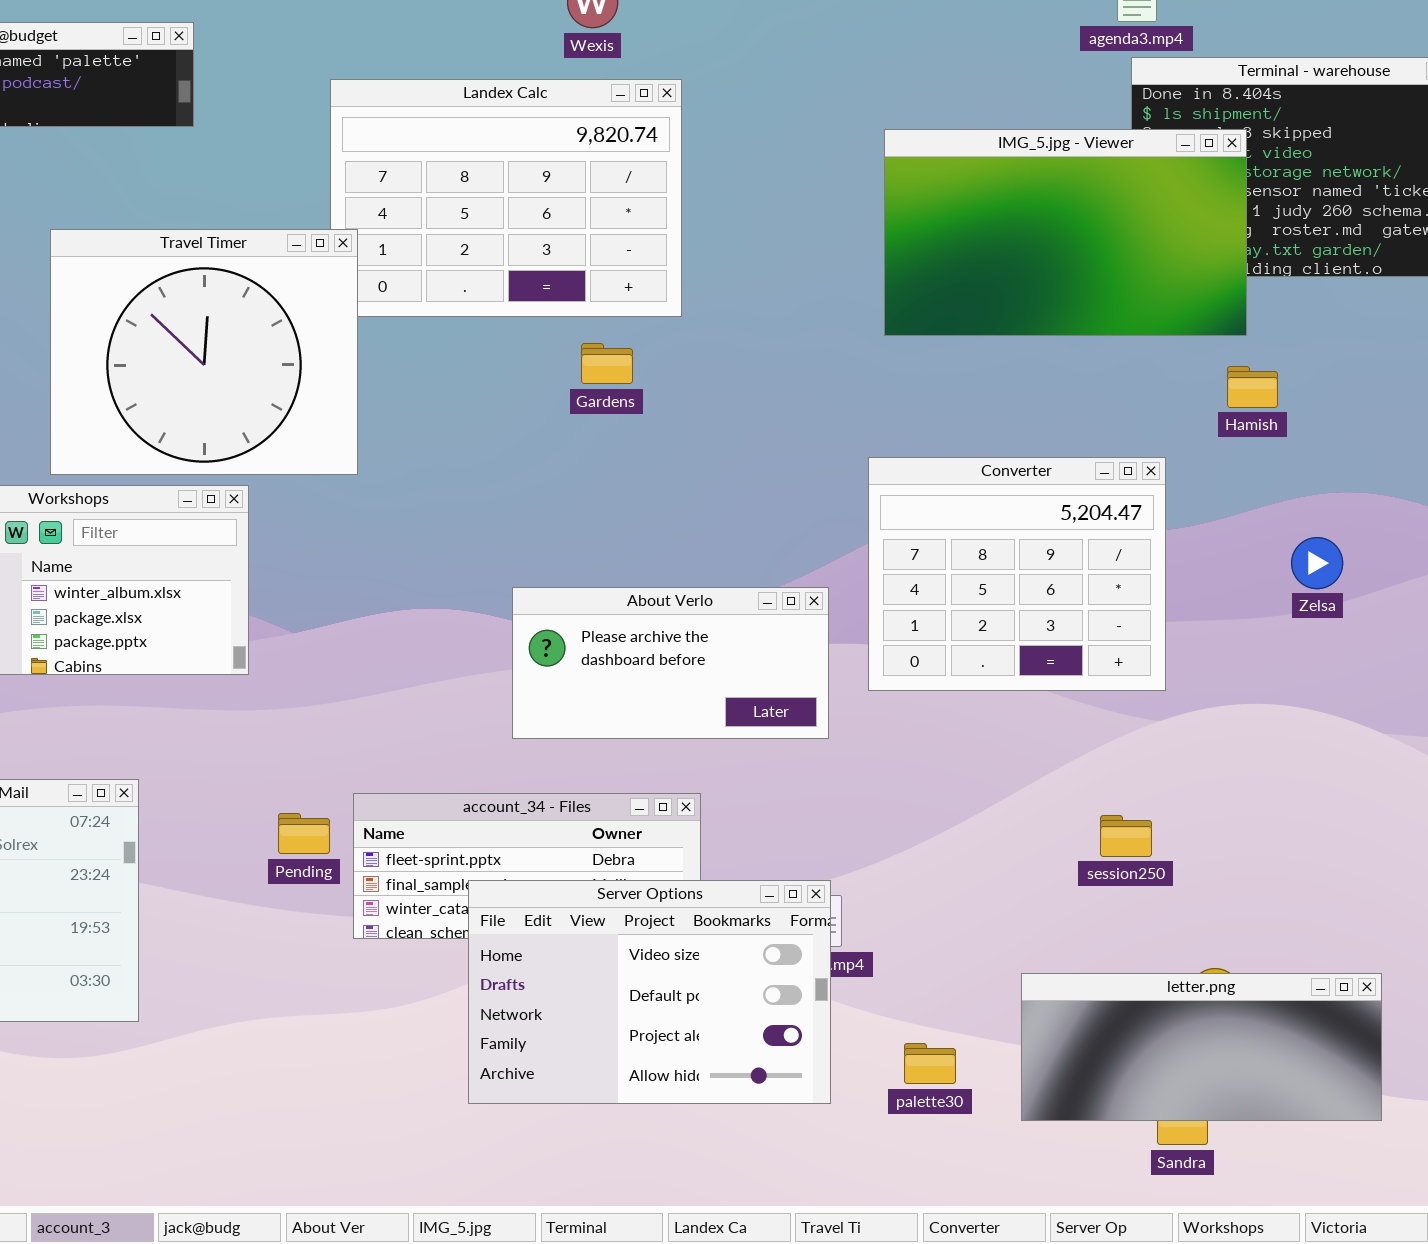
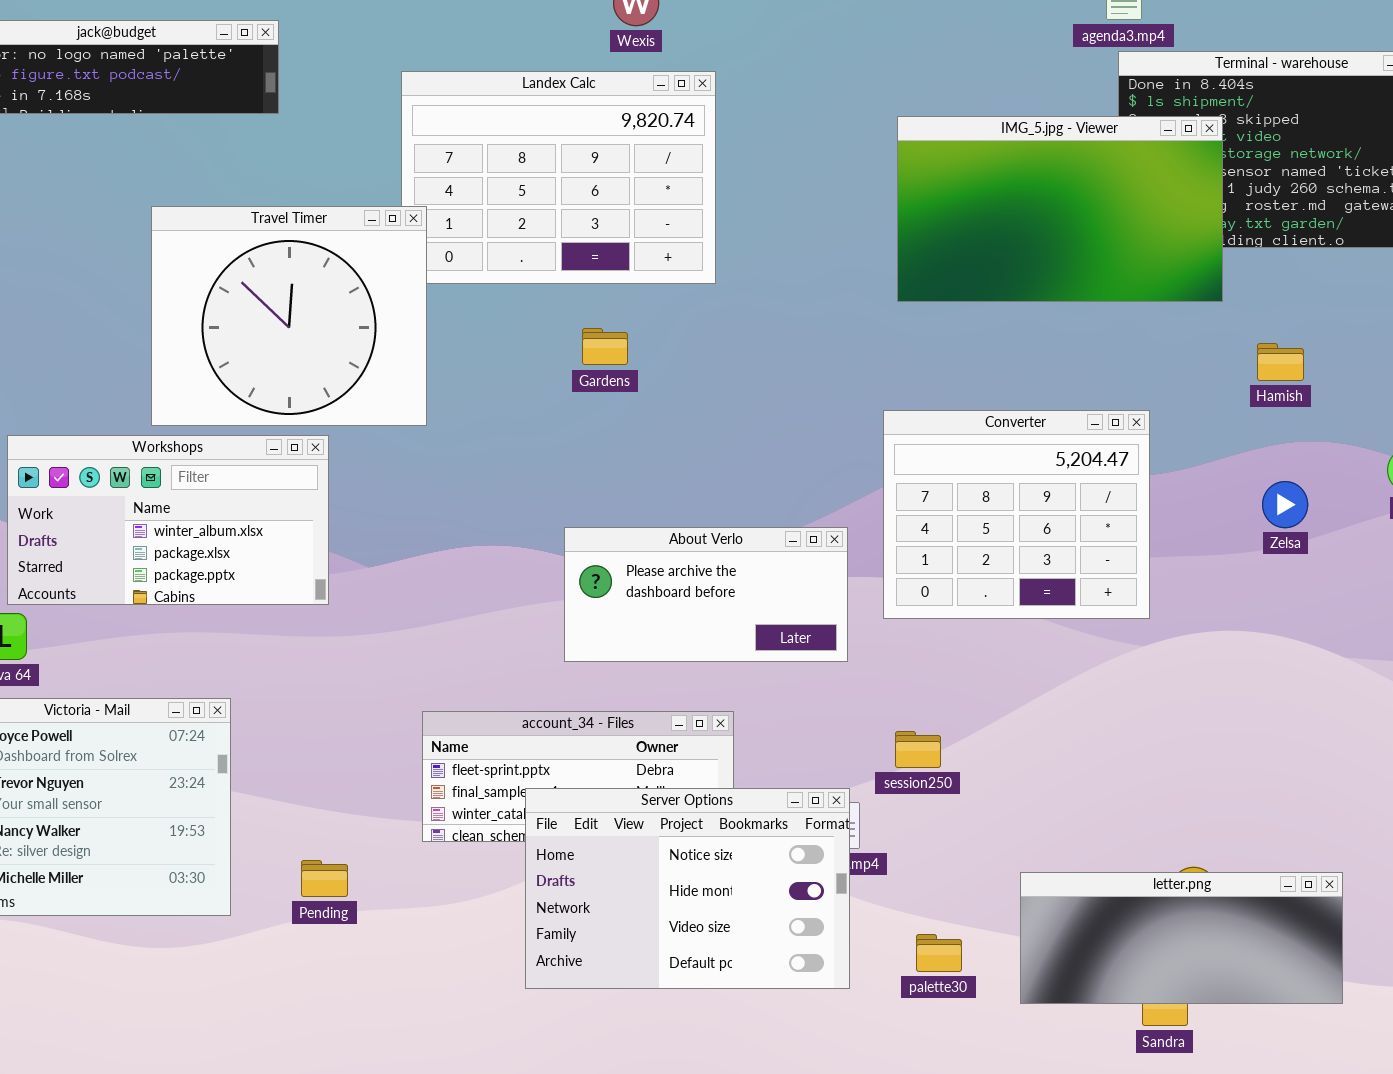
Gardens: [581,343,633,384] -> [582,328,628,365], moved
Hamish: [1227,366,1278,408] -> [1257,343,1304,381], moved
Pending: [278,813,330,854] -> [301,860,348,897], moved
session250: [1100,815,1152,857] -> [895,731,941,768], moved
Server Options: [468,880,831,1104] -> [525,788,850,989], scrolled up 2 rows

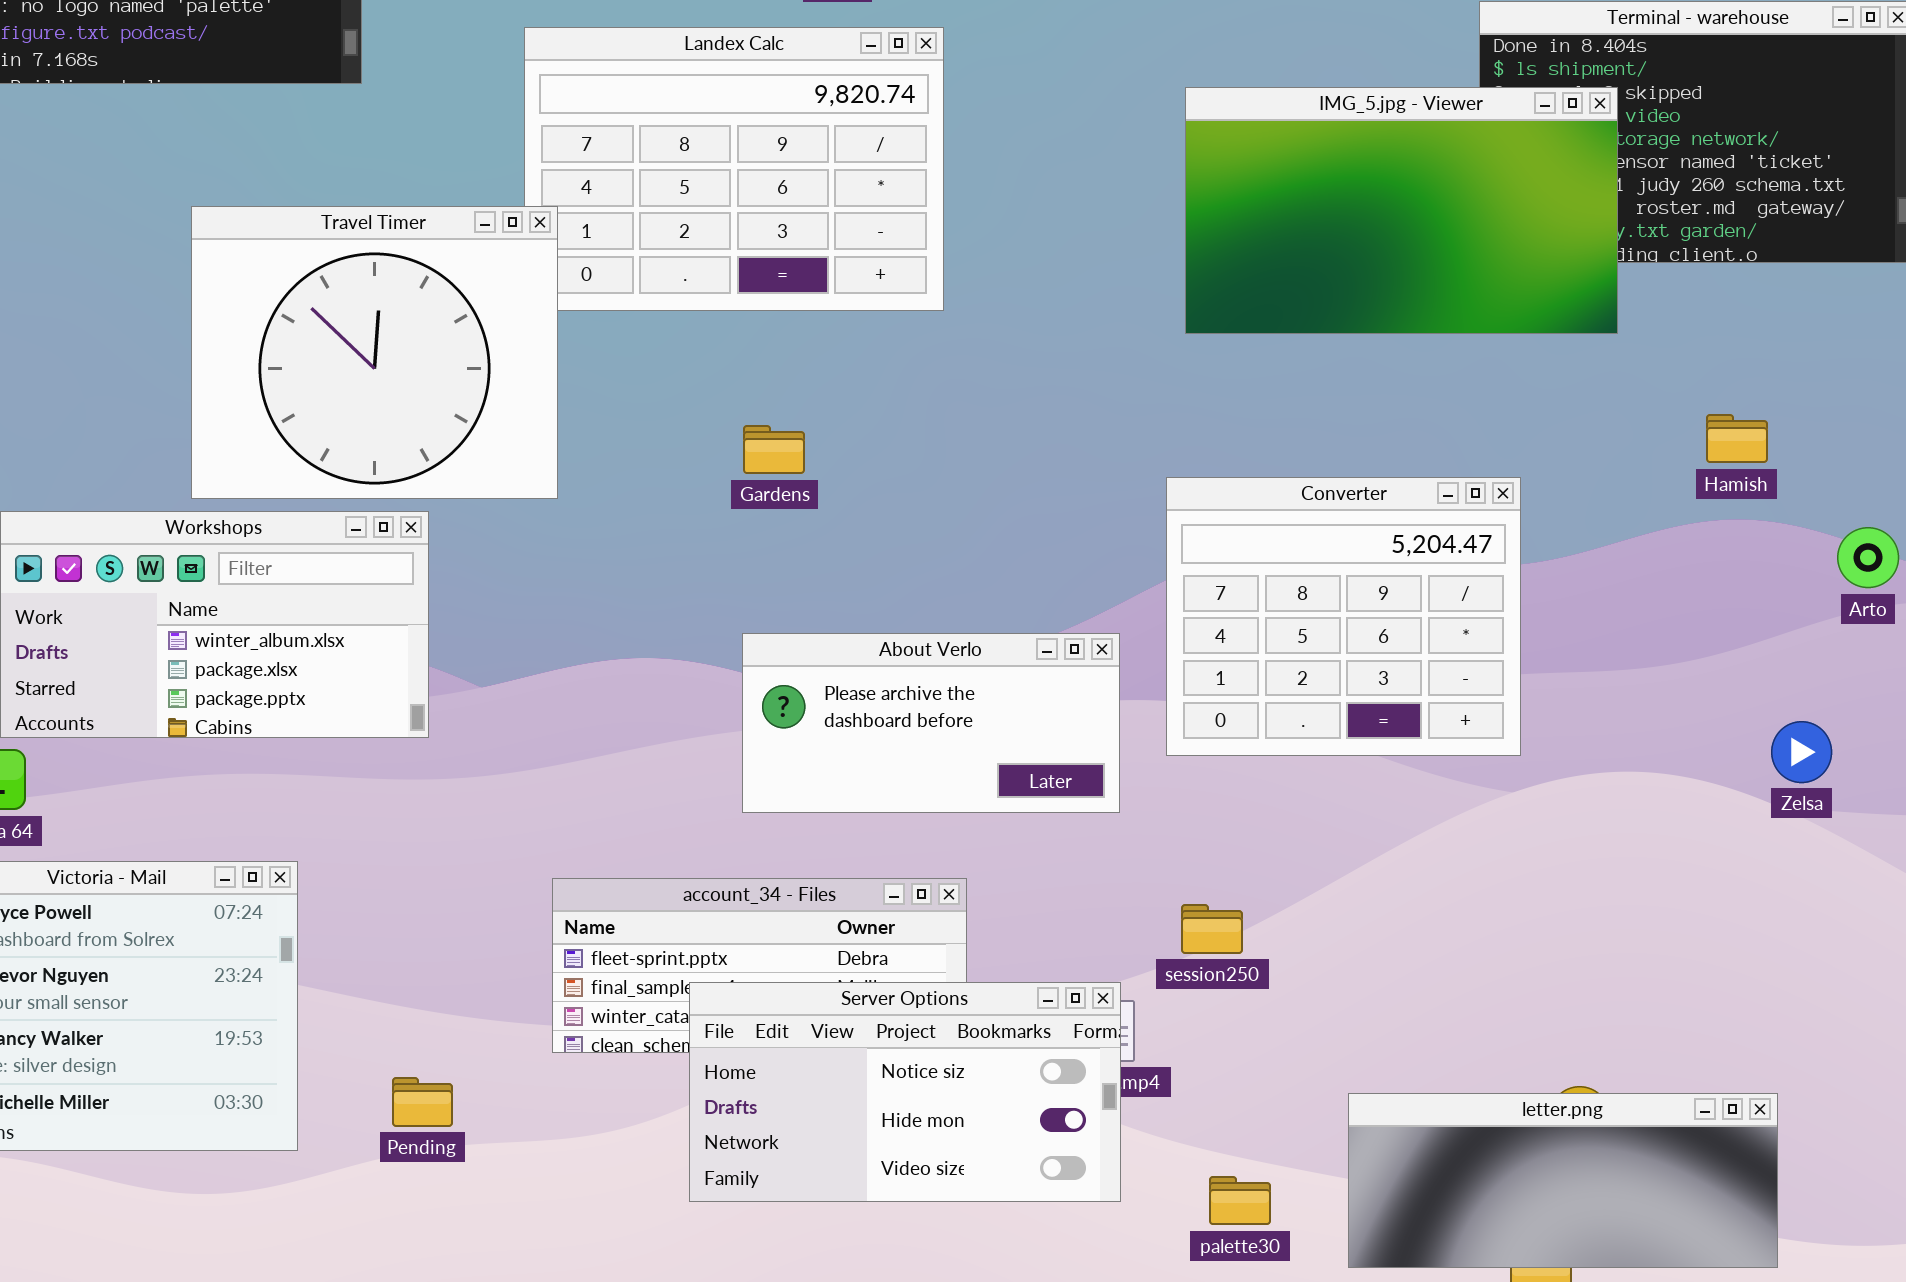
Gardens: [582,328,628,365] -> [743,425,805,474], moved
Hamish: [1257,343,1304,381] -> [1706,414,1768,463], moved
Zelsa: [1262,481,1308,528] -> [1771,721,1832,783], moved
Server Options: [525,788,850,989] -> [689,982,1121,1202], resized

